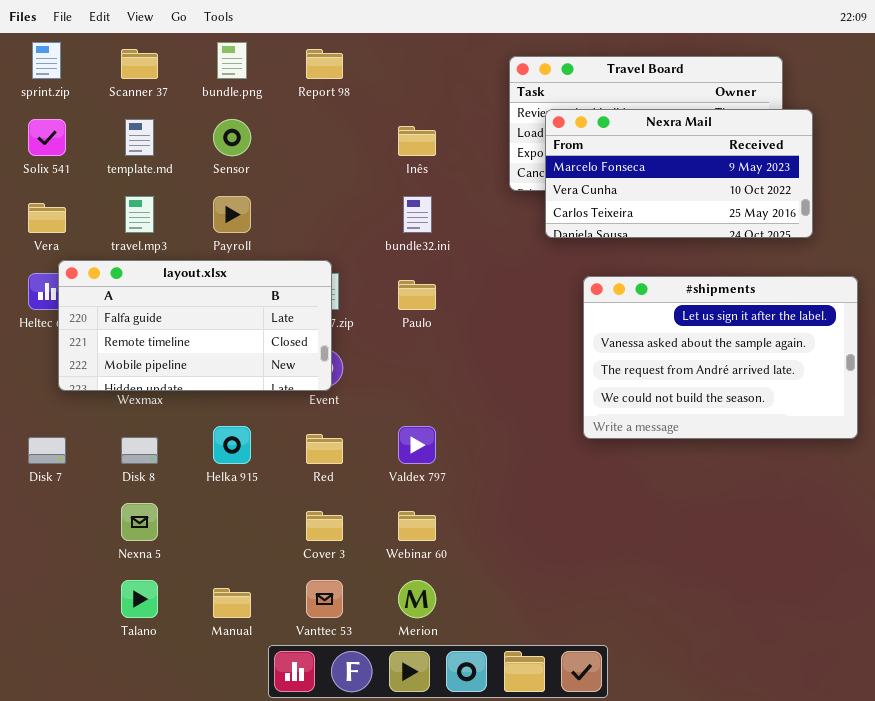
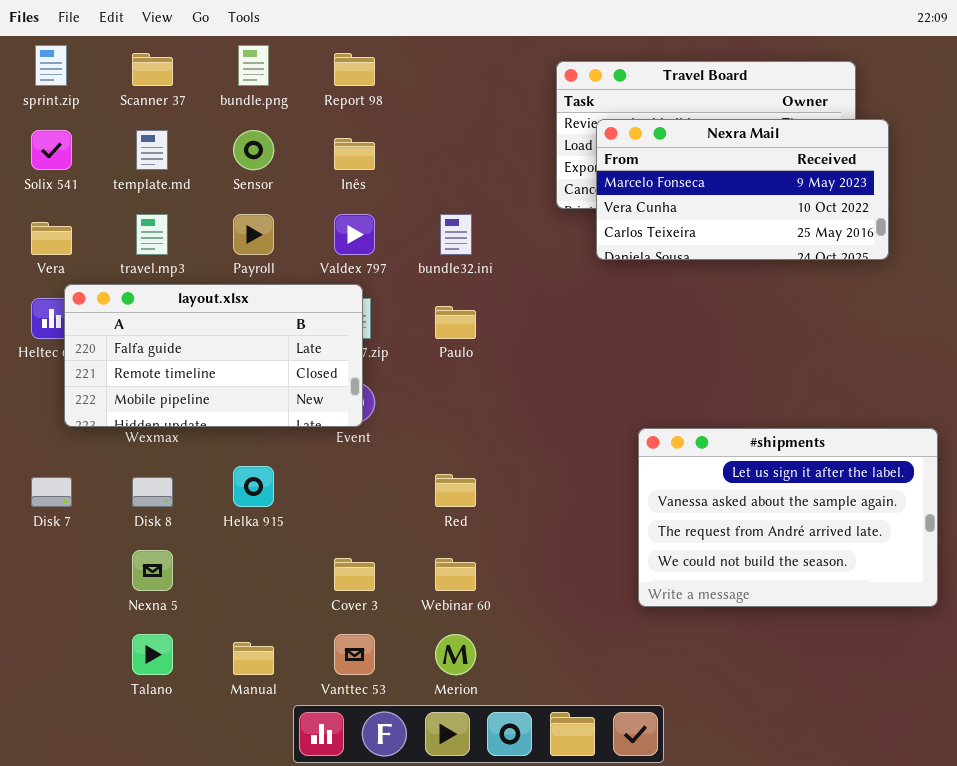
Inês: [398,126,436,156] -> [334,138,375,170], moved
#shipments: [583,276,858,439] -> [638,428,938,607], moved
Valdex 797: [398,426,436,464] -> [334,214,375,255], moved
Red: [306,434,343,464] -> [435,474,476,507], moved

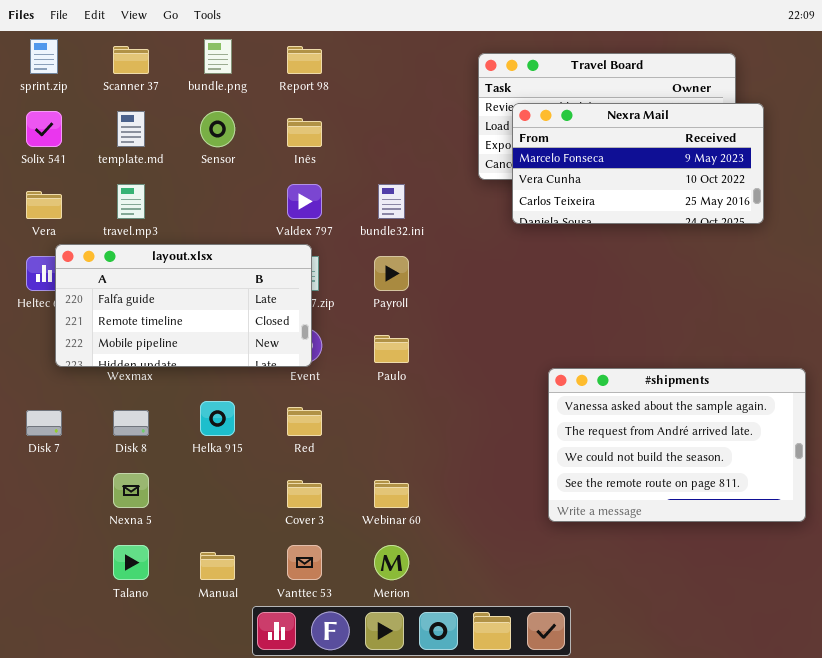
Payroll: [233,214,274,255] -> [374,256,409,291], moved
Paulo: [435,306,476,339] -> [374,335,409,363], moved
#shipments: [638,428,938,607] -> [548,368,806,522], scrolled down 1 row
Red: [435,474,476,507] -> [287,407,322,436], moved

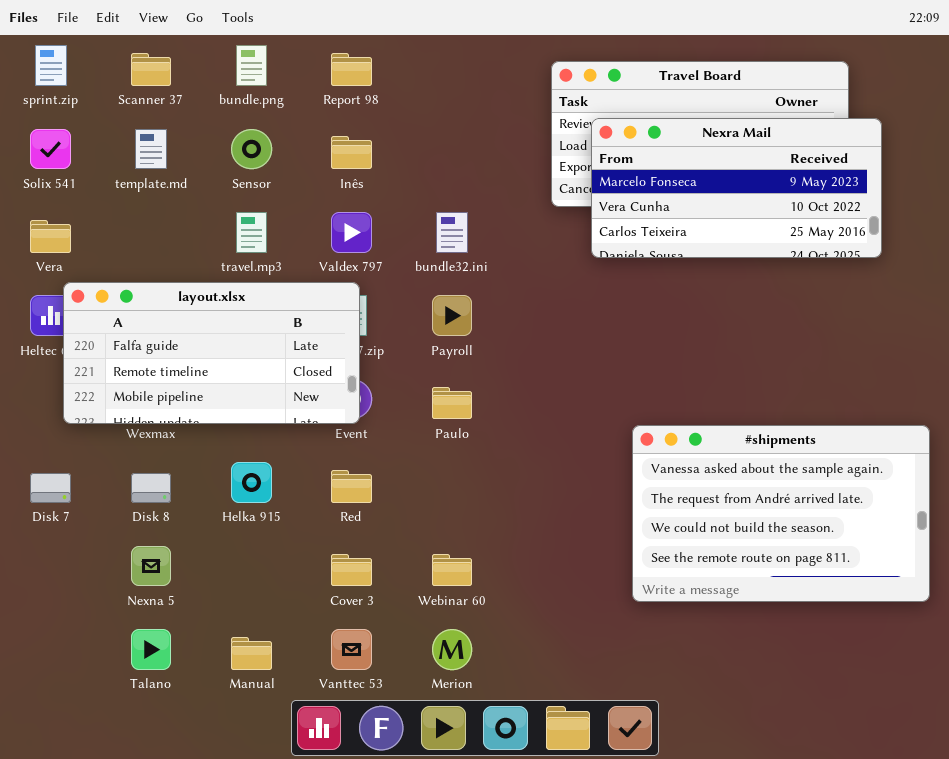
travel.mp3: [117,184,145,219] -> [236,212,267,253], moved

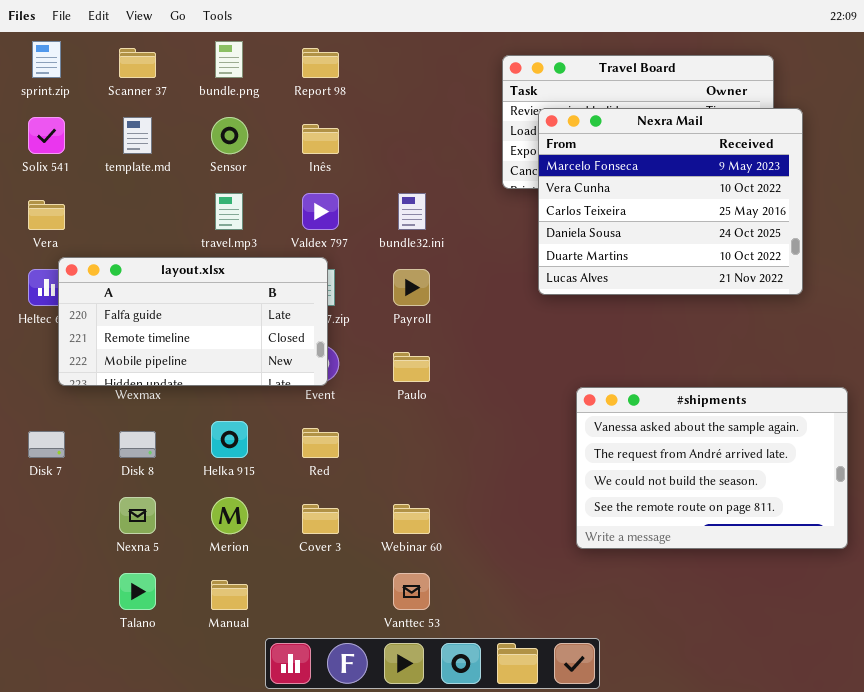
Nexra Mail: [591,118,882,258] -> [538,108,803,295], resized
Vanttec 53: [331,629,372,670] -> [393,573,430,610], moved
Merion: [432,629,472,670] -> [211,497,248,534], moved

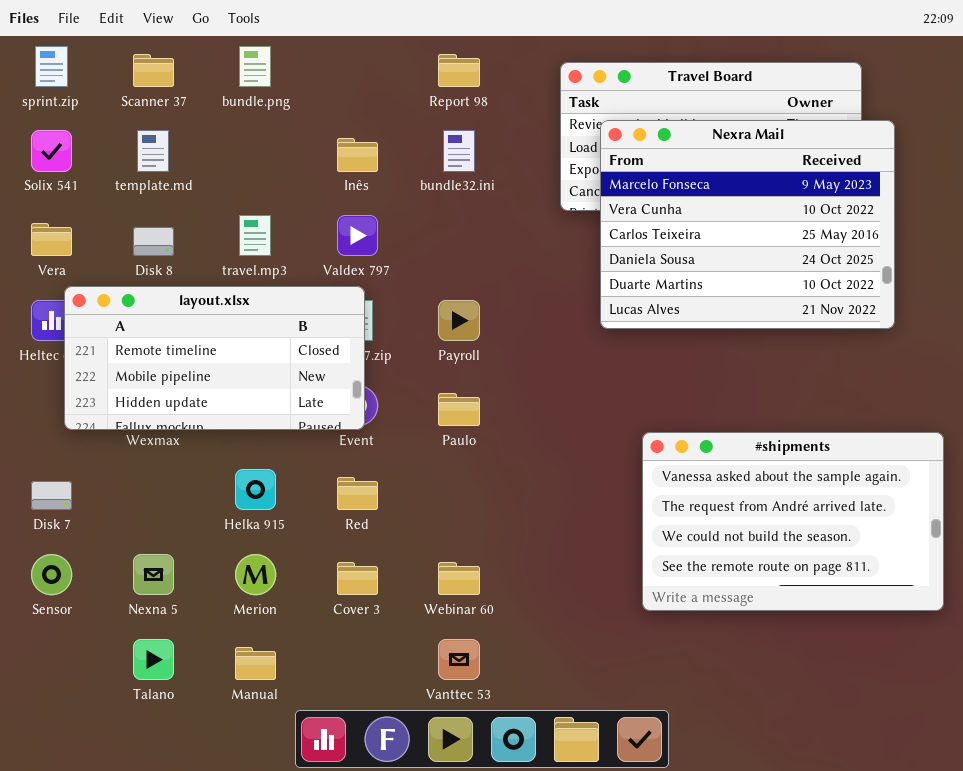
Report 98: [302,48,339,78] -> [438,54,480,87], moved
Sensor: [211,117,248,154] -> [31,554,72,595], moved
bundle32.ini: [398,193,426,230] -> [443,130,475,172], moved
layout.xlsx: [58,257,328,386] -> [64,286,365,430], scrolled down 1 row
Disk 8: [119,431,156,458] -> [133,227,174,256], moved

